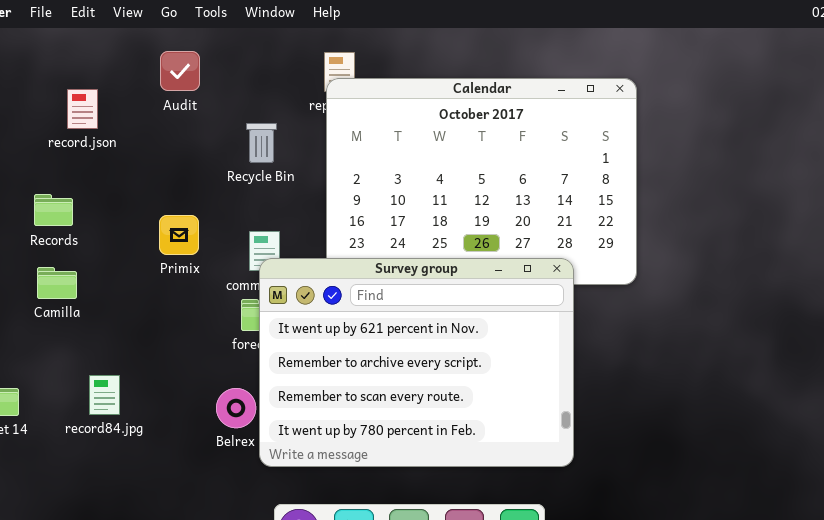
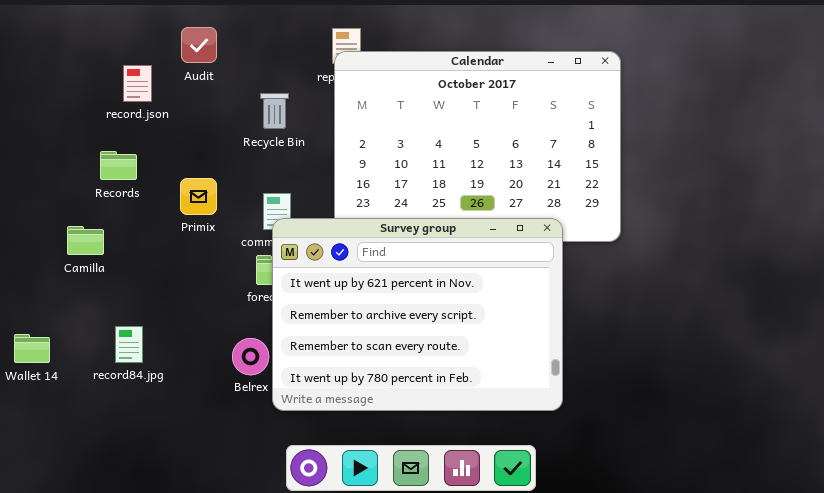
record.json: [67,89,98,129] -> [123,65,152,102], moved
Records: [34,194,73,226] -> [100,151,137,180], moved

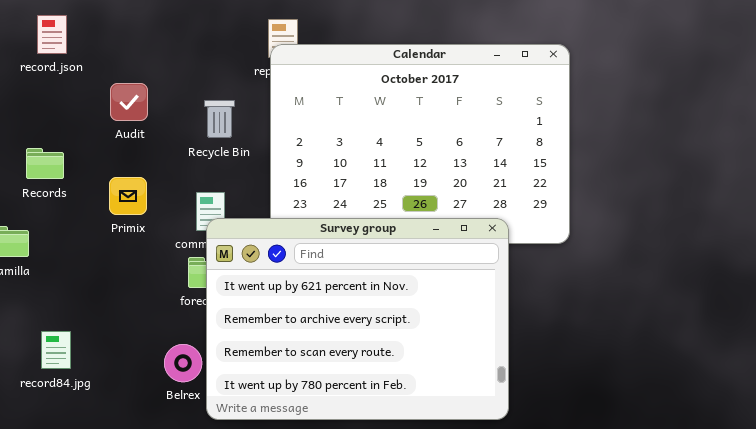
Audit: [181,27,217,63] -> [110,83,148,121], moved
record.json: [123,65,152,102] -> [37,15,67,54], moved
Recycle Bin: [260,93,289,129] -> [204,100,235,138], moved

